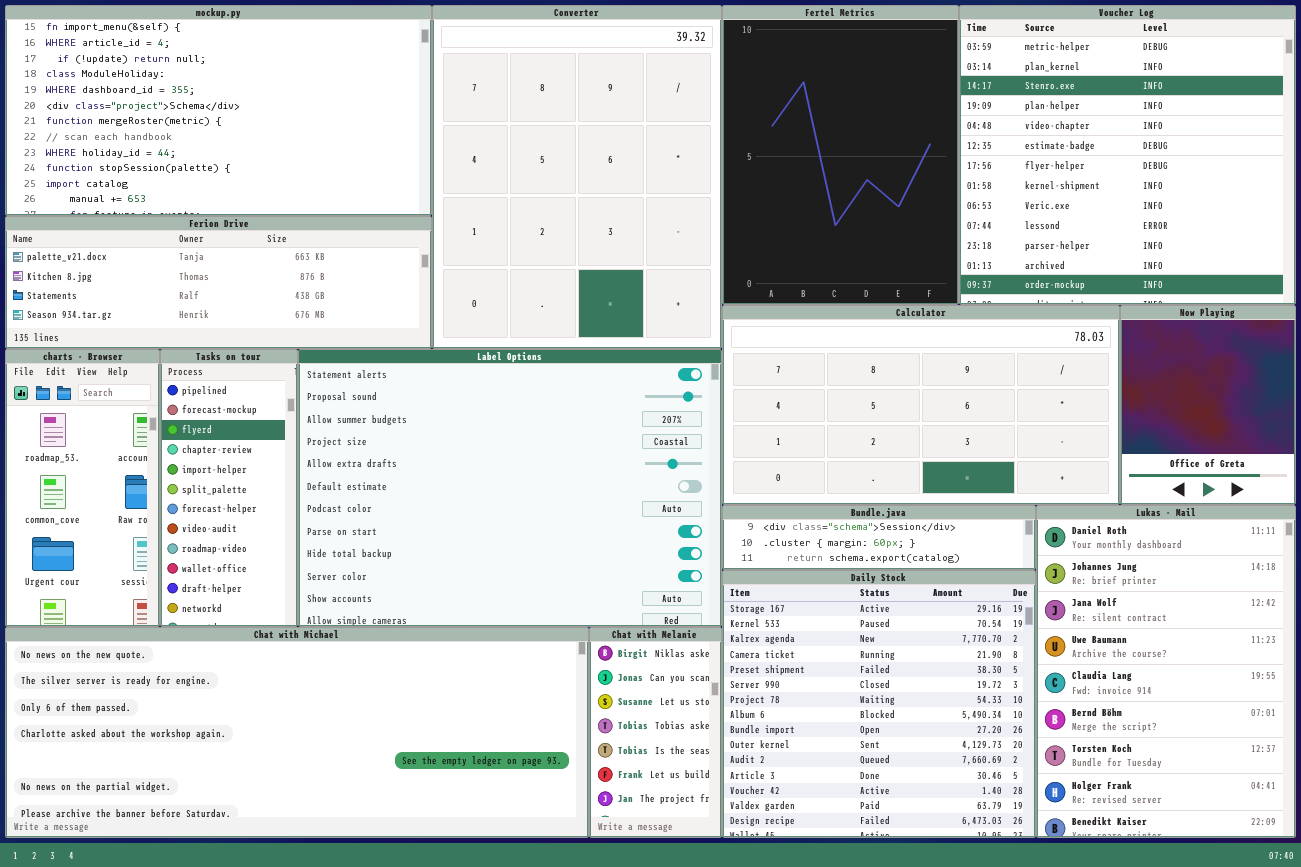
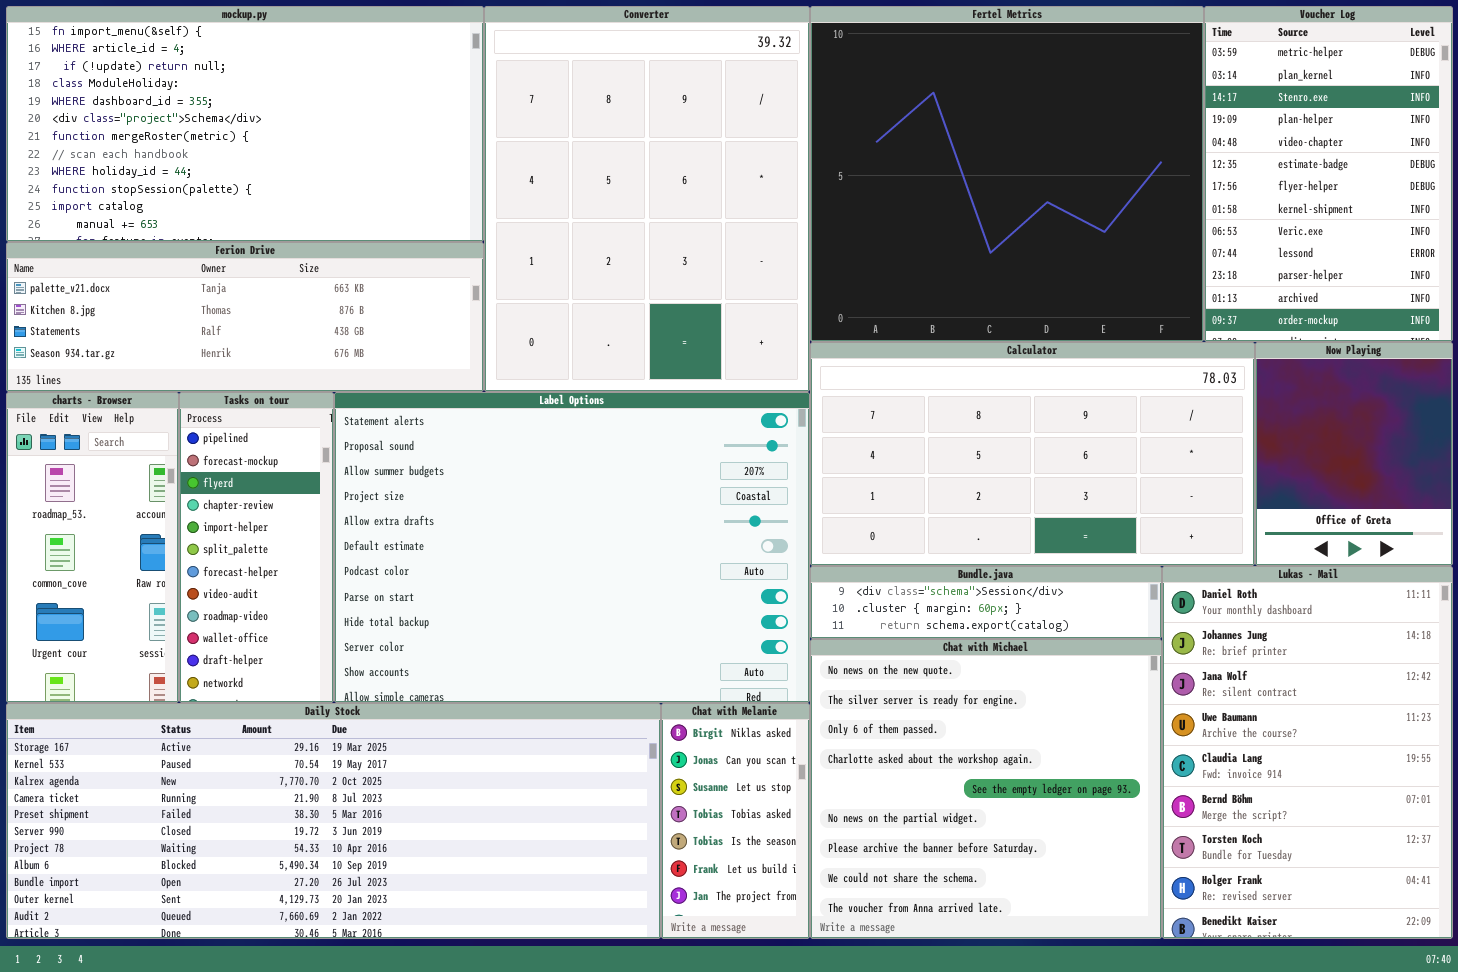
Fertel Metrics: [722,5,959,305] -> [810,6,1204,342], resized
Voucher Log: [959,5,1296,305] -> [1204,6,1453,342], resized
Daily Stock: [722,570,1036,838] -> [6,703,661,939], moved, resized
Chat with Michael: [5,627,589,838] -> [810,639,1162,939], moved, resized

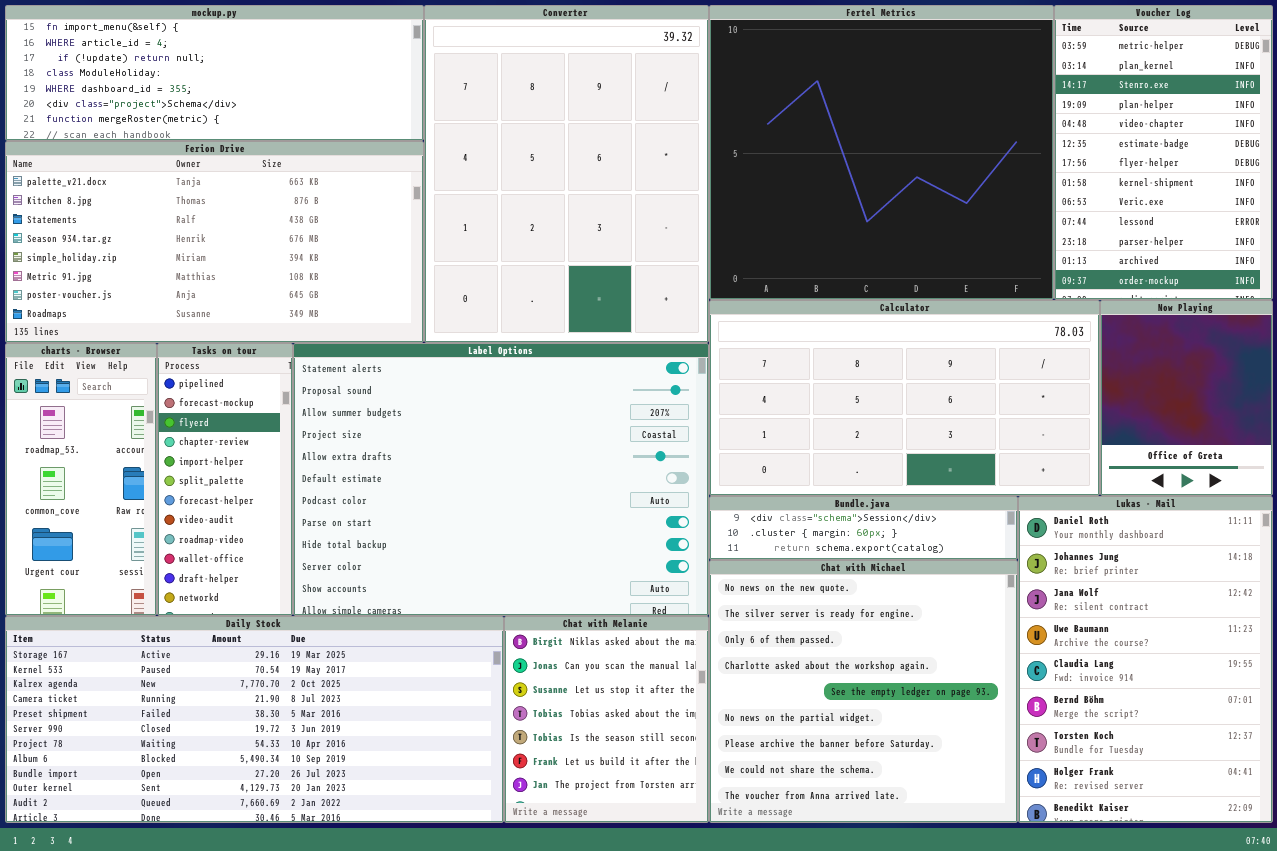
mockup.py: [6,6,484,242] -> [5,5,424,141], resized
Ferion Drive: [6,242,484,392] -> [5,141,424,343], resized
Daily Stock: [6,703,661,939] -> [5,616,504,823], resized
Chat with Melanie: [661,703,810,939] -> [504,616,709,823], resized

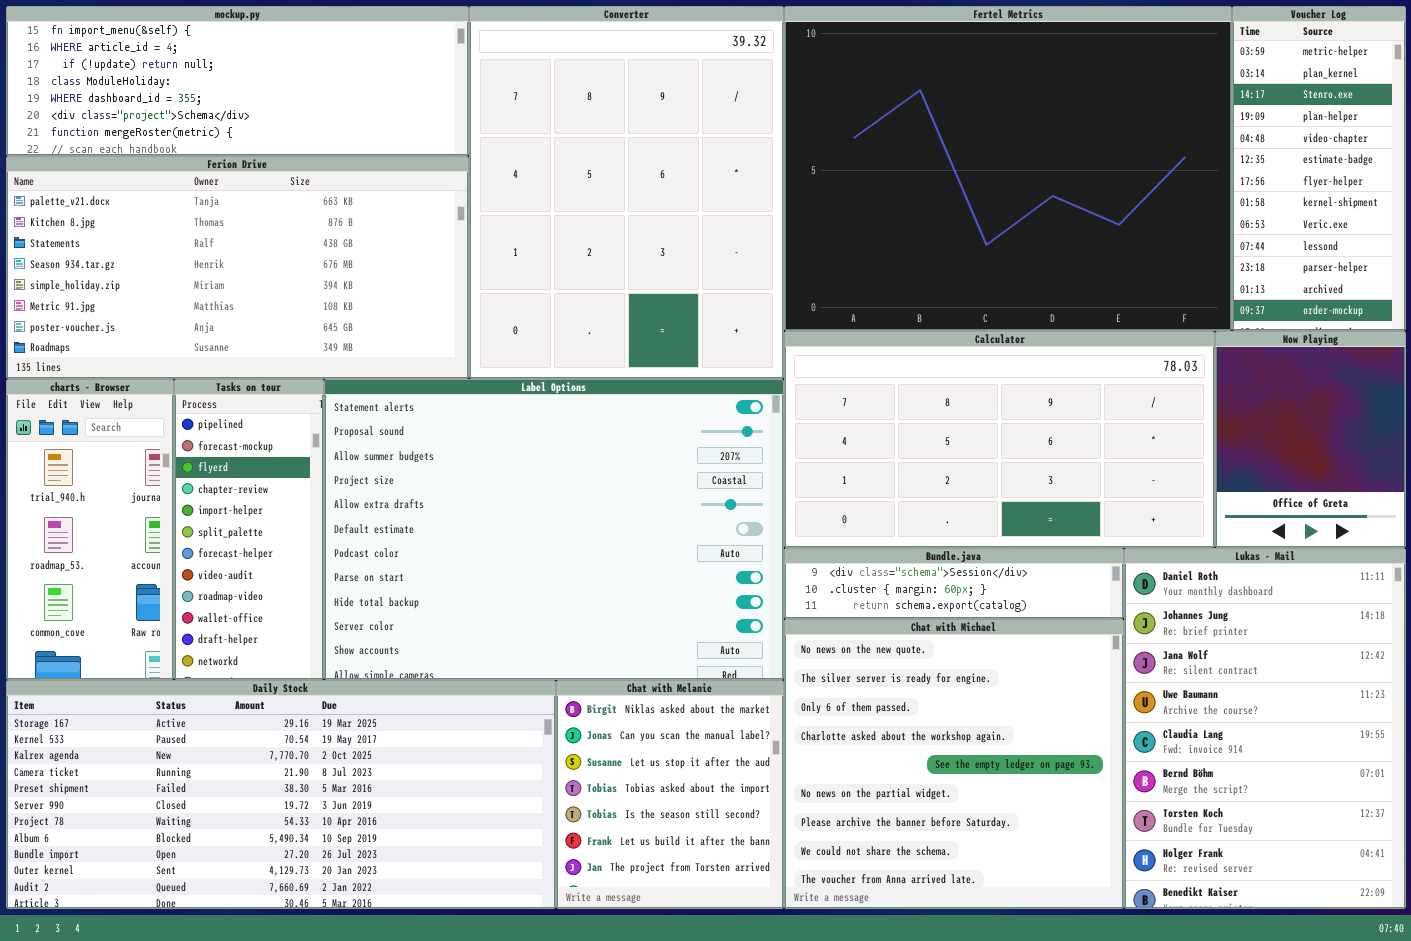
Fertel Metrics: [709,5,1054,300] -> [784,6,1232,331], resized
Voucher Log: [1054,5,1273,300] -> [1232,6,1406,331], resized
charts - Browser: [5,343,157,616] -> [6,379,174,680], scrolled up 1 row

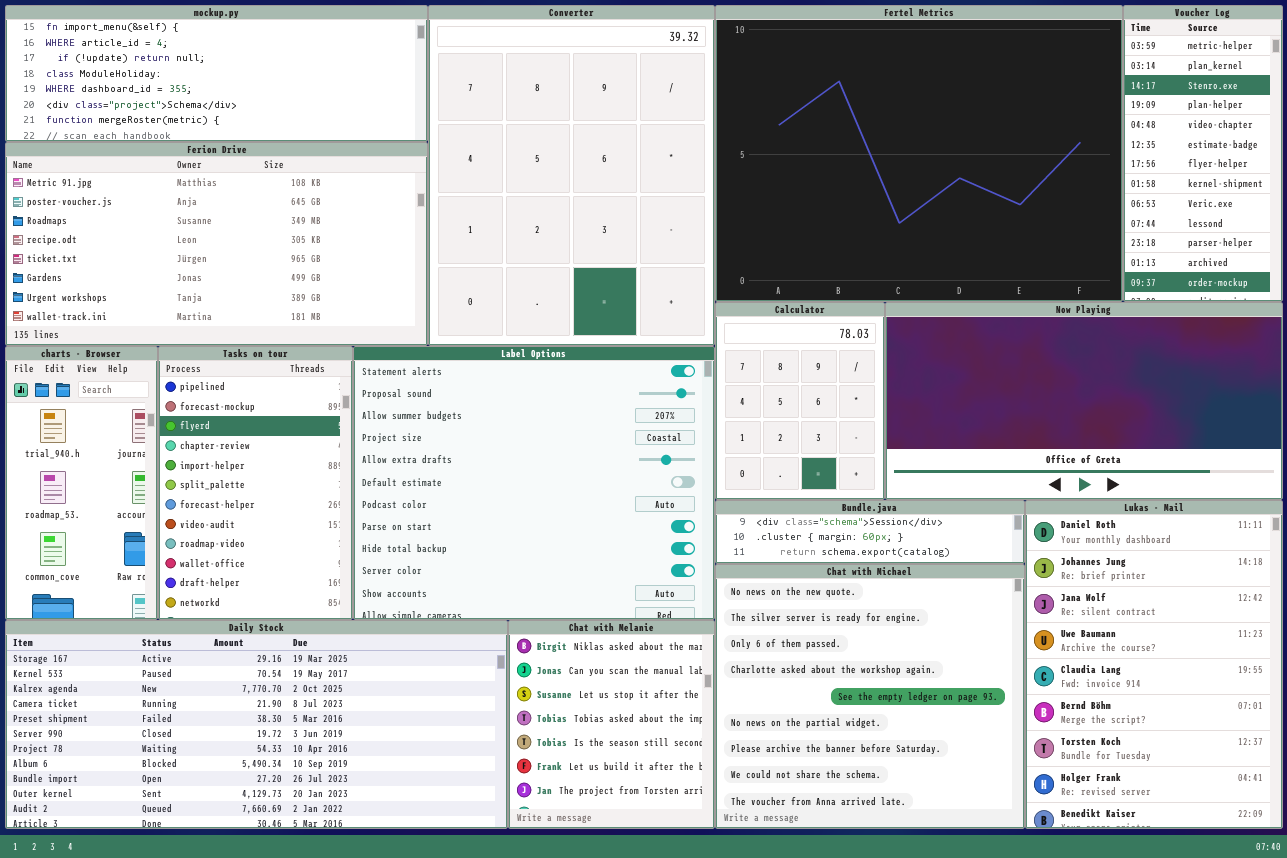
Ferion Drive: [6,156,469,379] -> [5,142,428,346], scrolled down 5 rows
Calculator: [784,331,1215,548] -> [715,302,885,500], resized
Now Playing: [1215,331,1406,548] -> [885,302,1283,500], resized
Tasks on tour: [174,379,324,680] -> [158,346,353,620], resized
Label Options: [324,379,784,680] -> [353,346,715,620], resized

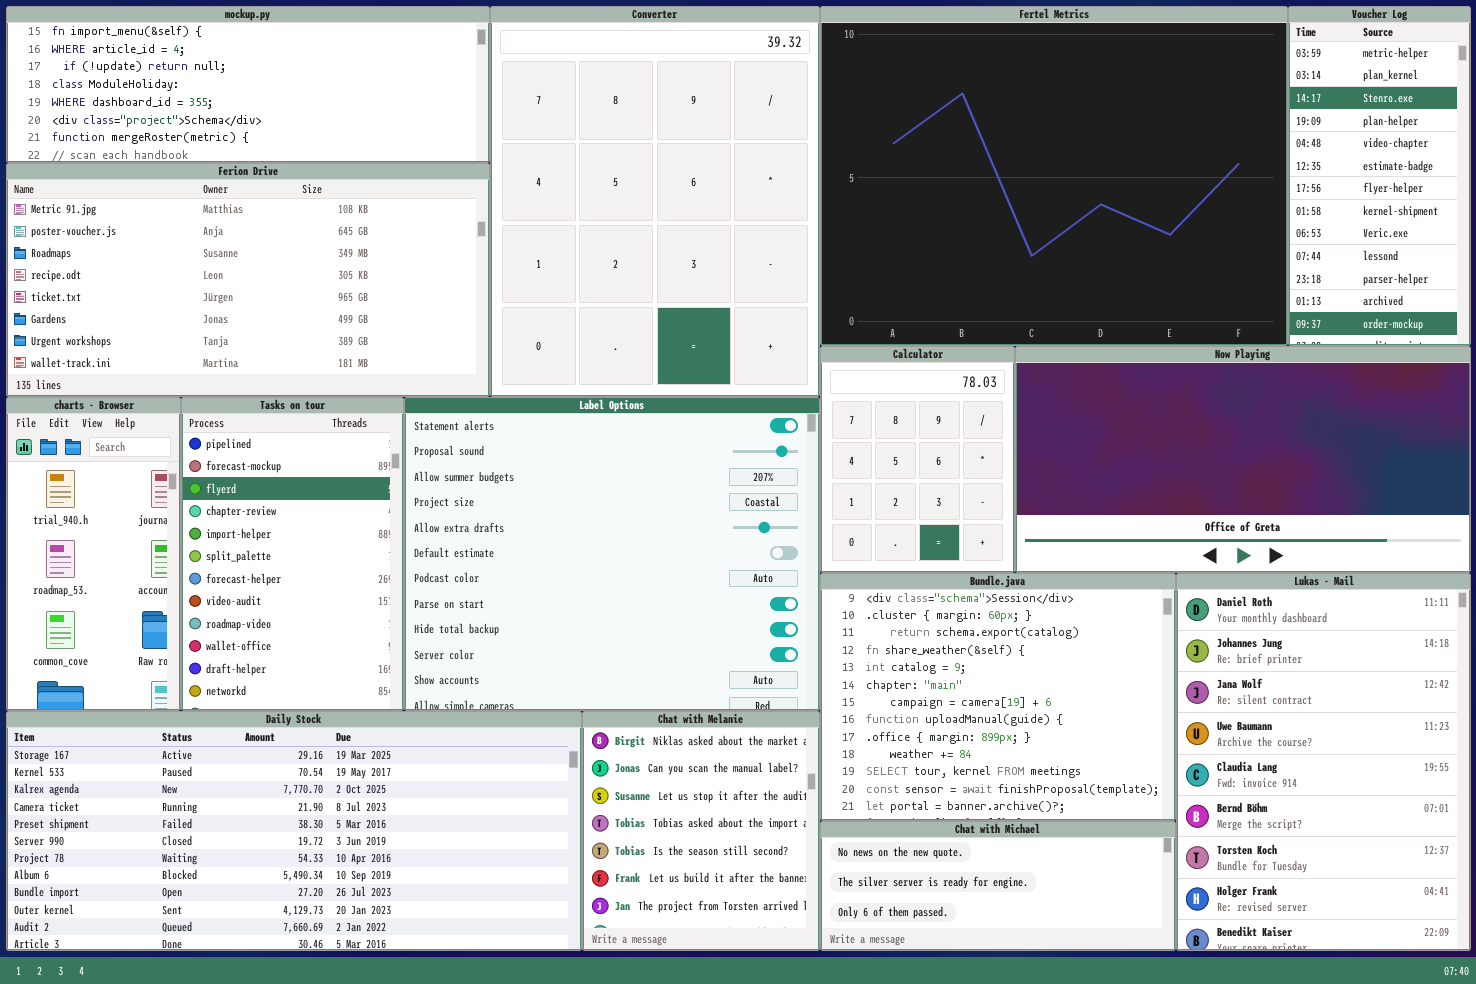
Bundle.java: [715,500,1025,564] -> [820,573,1176,821], resized
Chat with Michael: [715,564,1025,829] -> [820,821,1176,951], resized

